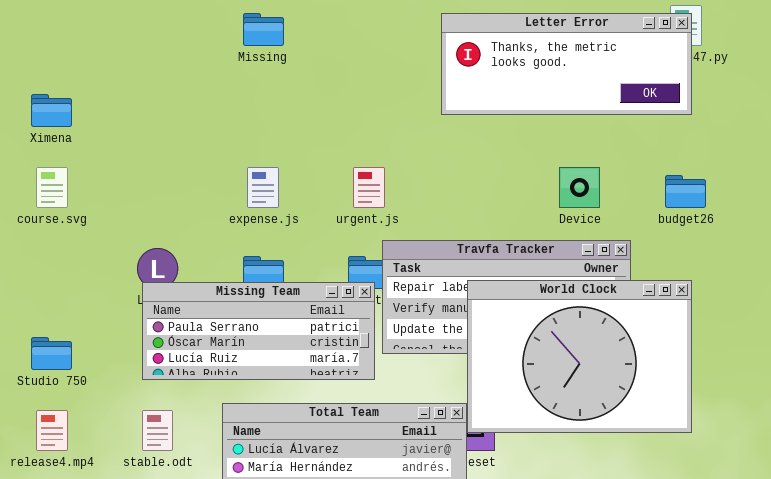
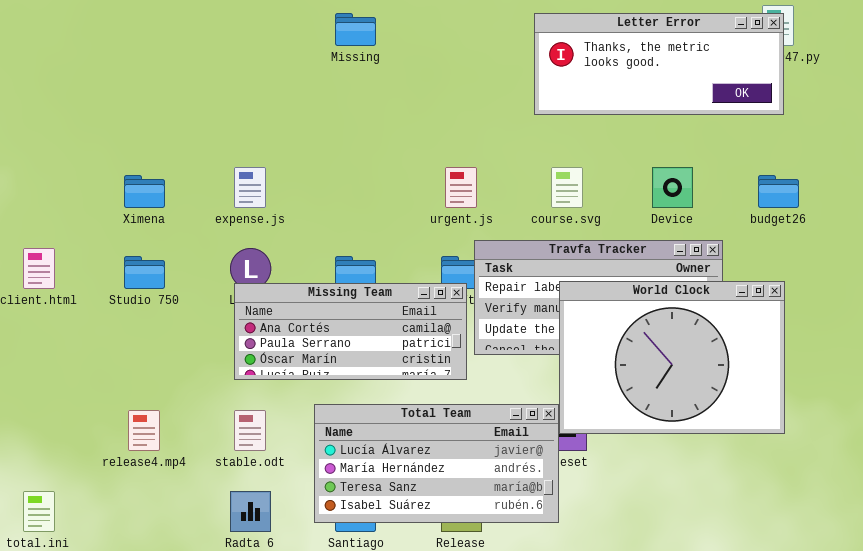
Ximena: [31,94,72,127] -> [124,175,165,208], moved
course.svg: [36,167,68,208] -> [551,167,583,208], moved
expense.js: [247,167,279,208] -> [234,167,266,208], moved
Missing Team: [142,282,375,380] -> [234,283,467,380], scrolled up 1 row
Studio 750: [31,337,72,370] -> [124,256,165,289], moved

